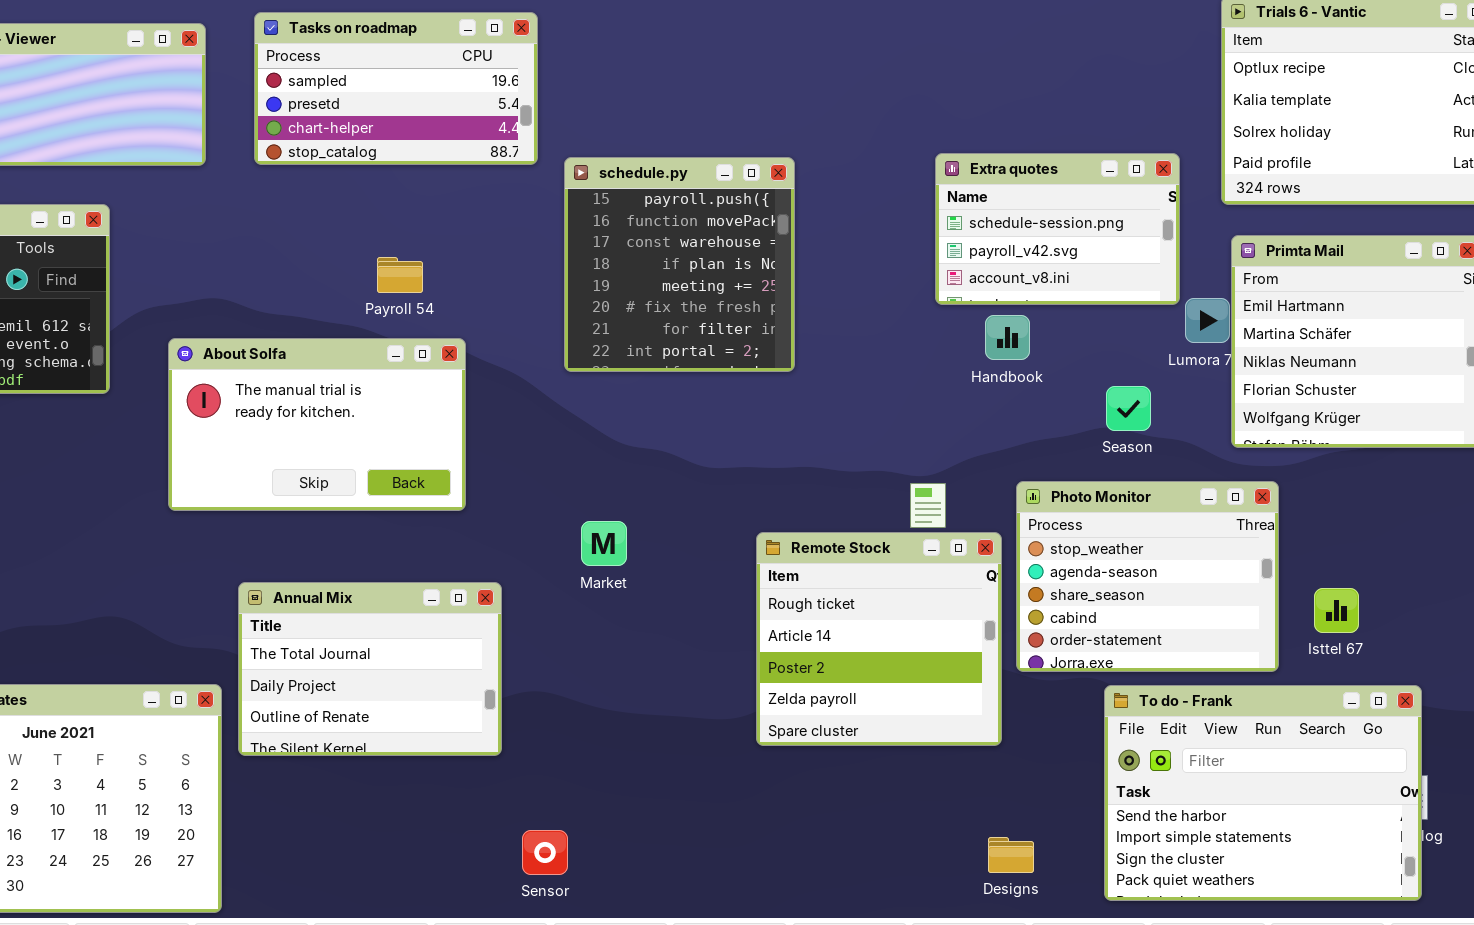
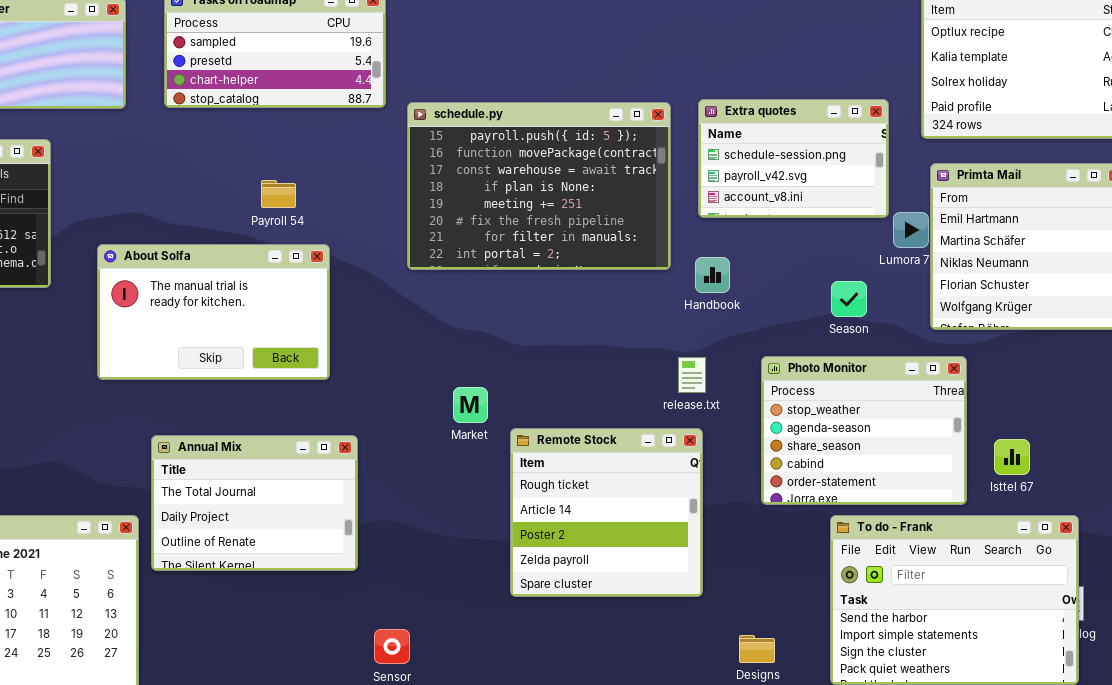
schedule.py: [564,157,795,372] -> [407,102,671,270], resized
Handbook: [985,315,1030,360] -> [695,257,730,293], moved
Market: [581,521,627,566] -> [453,387,488,423], moved
Remote Stock: [756,532,1002,746] -> [510,428,703,597], moved

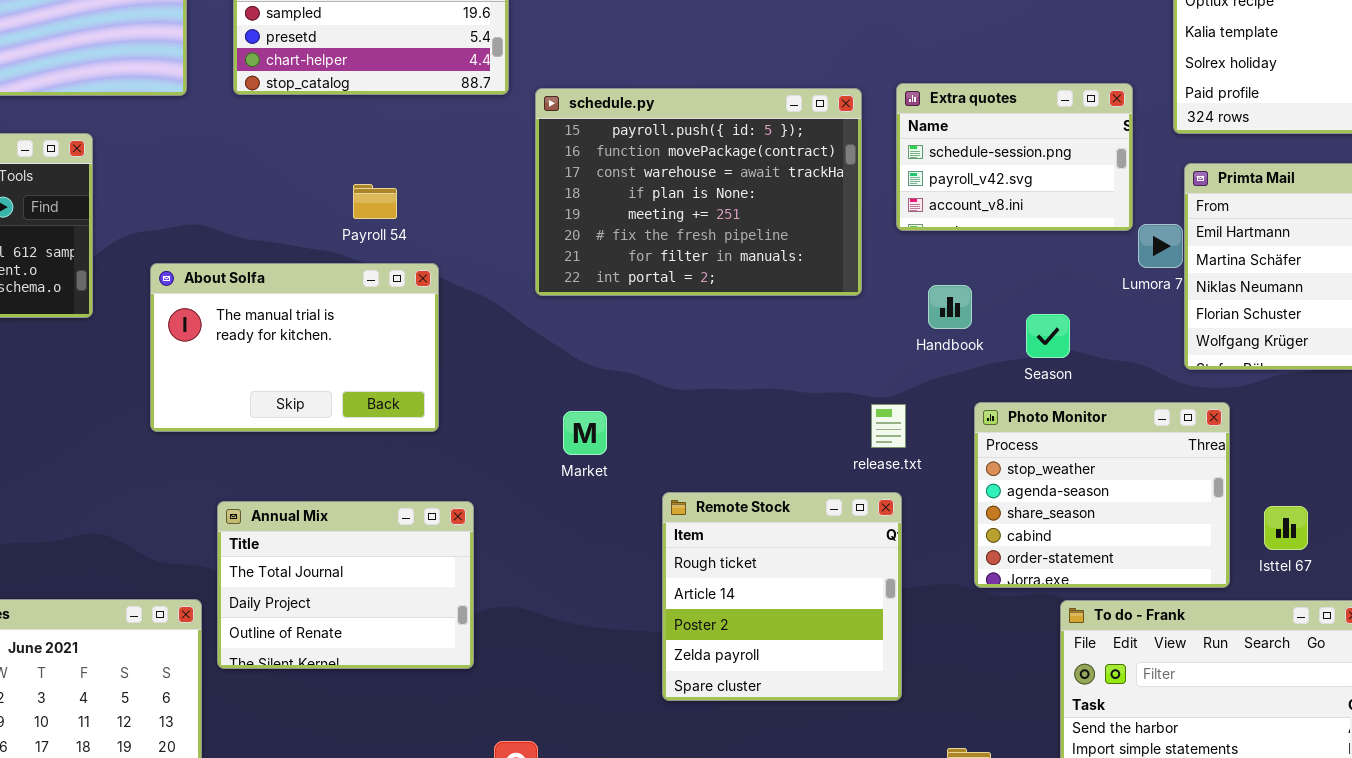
Handbook: [695,257,730,293] -> [928,285,972,329], moved
Season: [831,281,867,317] -> [1026,314,1070,358], moved
Market: [453,387,488,423] -> [563,411,607,455], moved

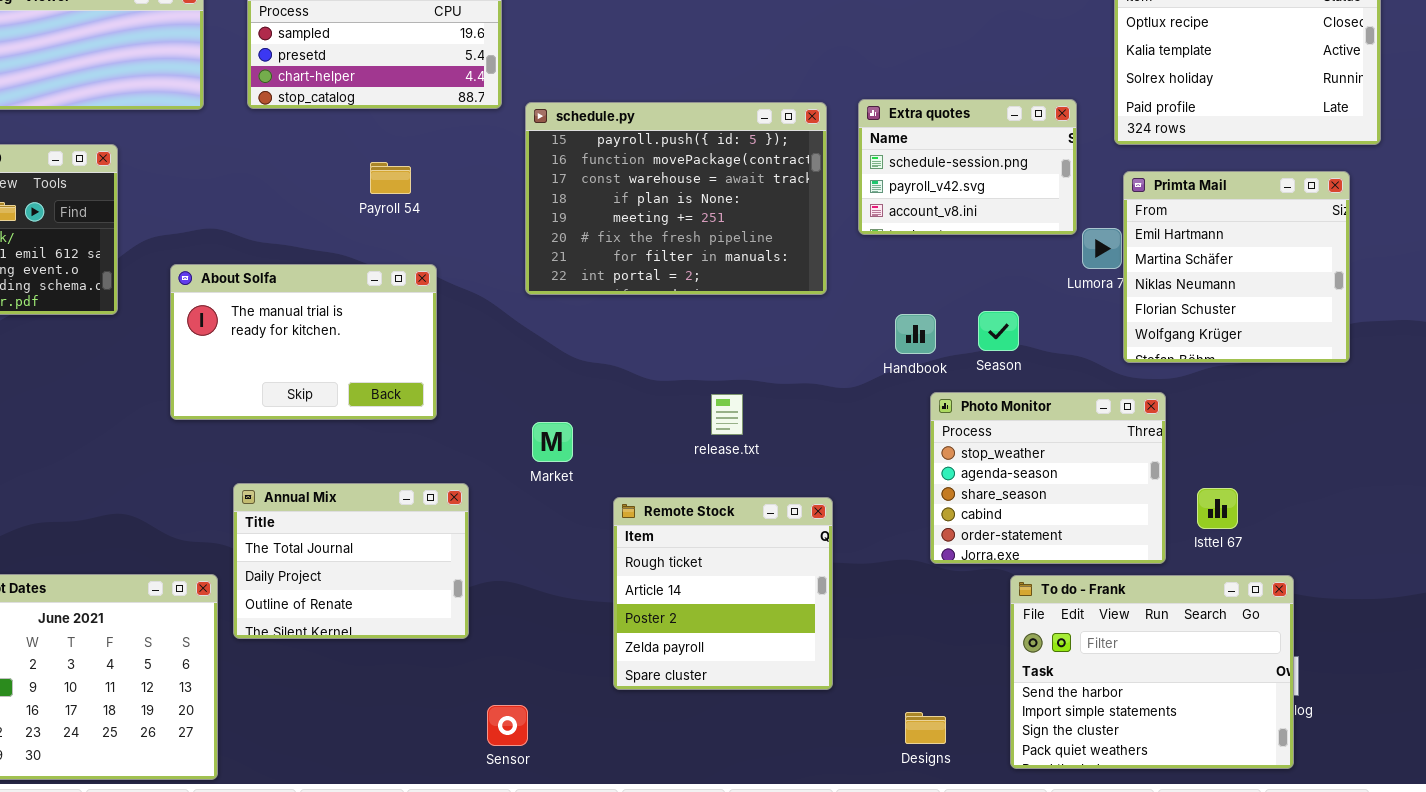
Payroll 54: [353,184,397,219] -> [370,162,411,194], moved
Handbook: [928,285,972,329] -> [895,314,936,354], moved
release.txt: [871,404,906,448] -> [711,394,743,435], moved
Market: [563,411,607,455] -> [532,422,573,462], moved
Remote Stock: [662,492,902,701] -> [613,497,833,690], moved

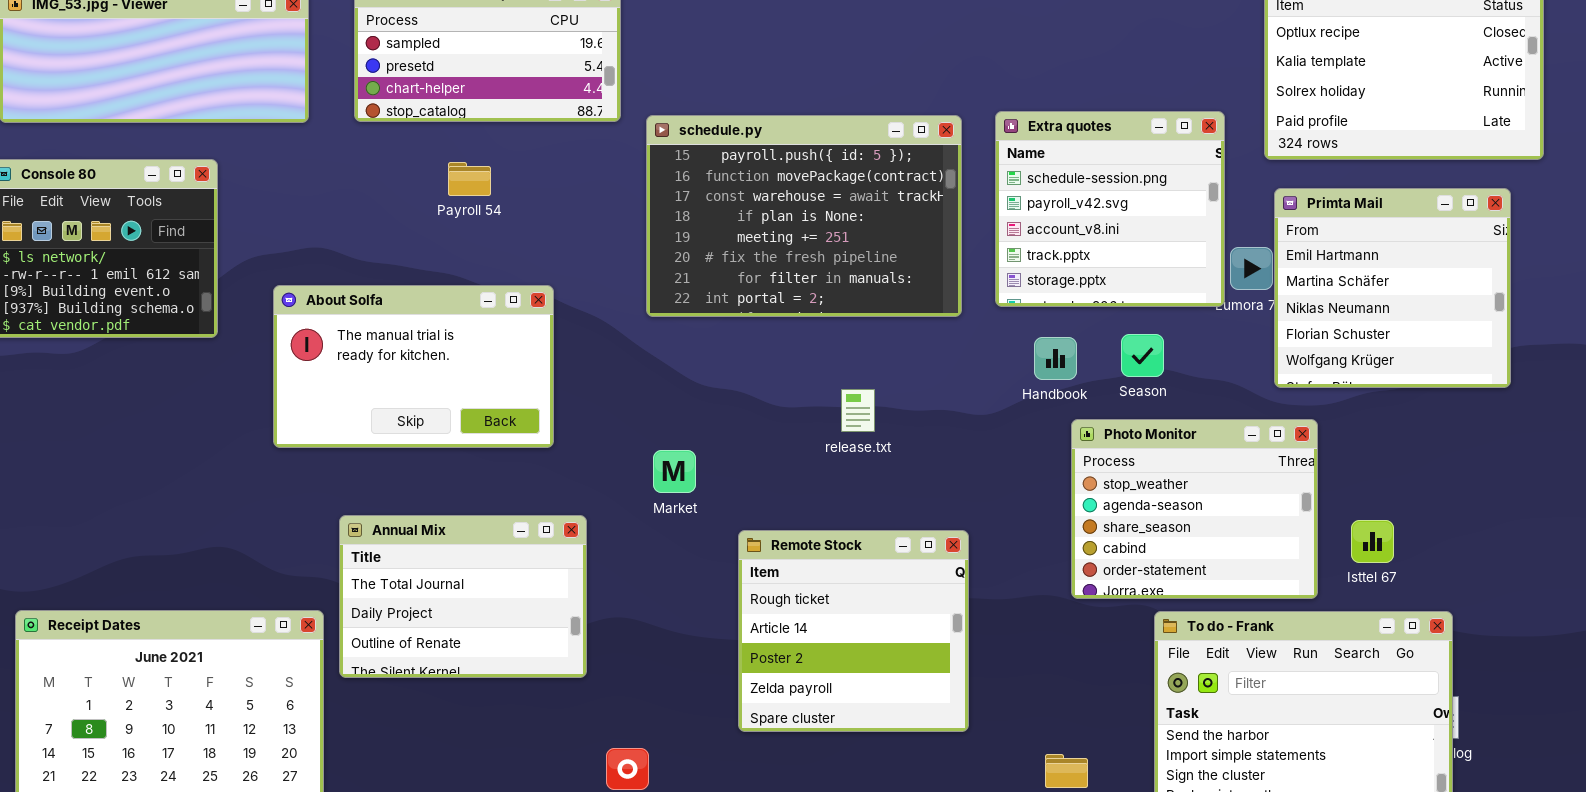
Extra quotes: [858,99,1077,235] -> [995,111,1225,307], resized
Payroll 54: [370,162,411,194] -> [448,162,491,196], moved
release.txt: [711,394,743,435] -> [841,389,875,432], moved

